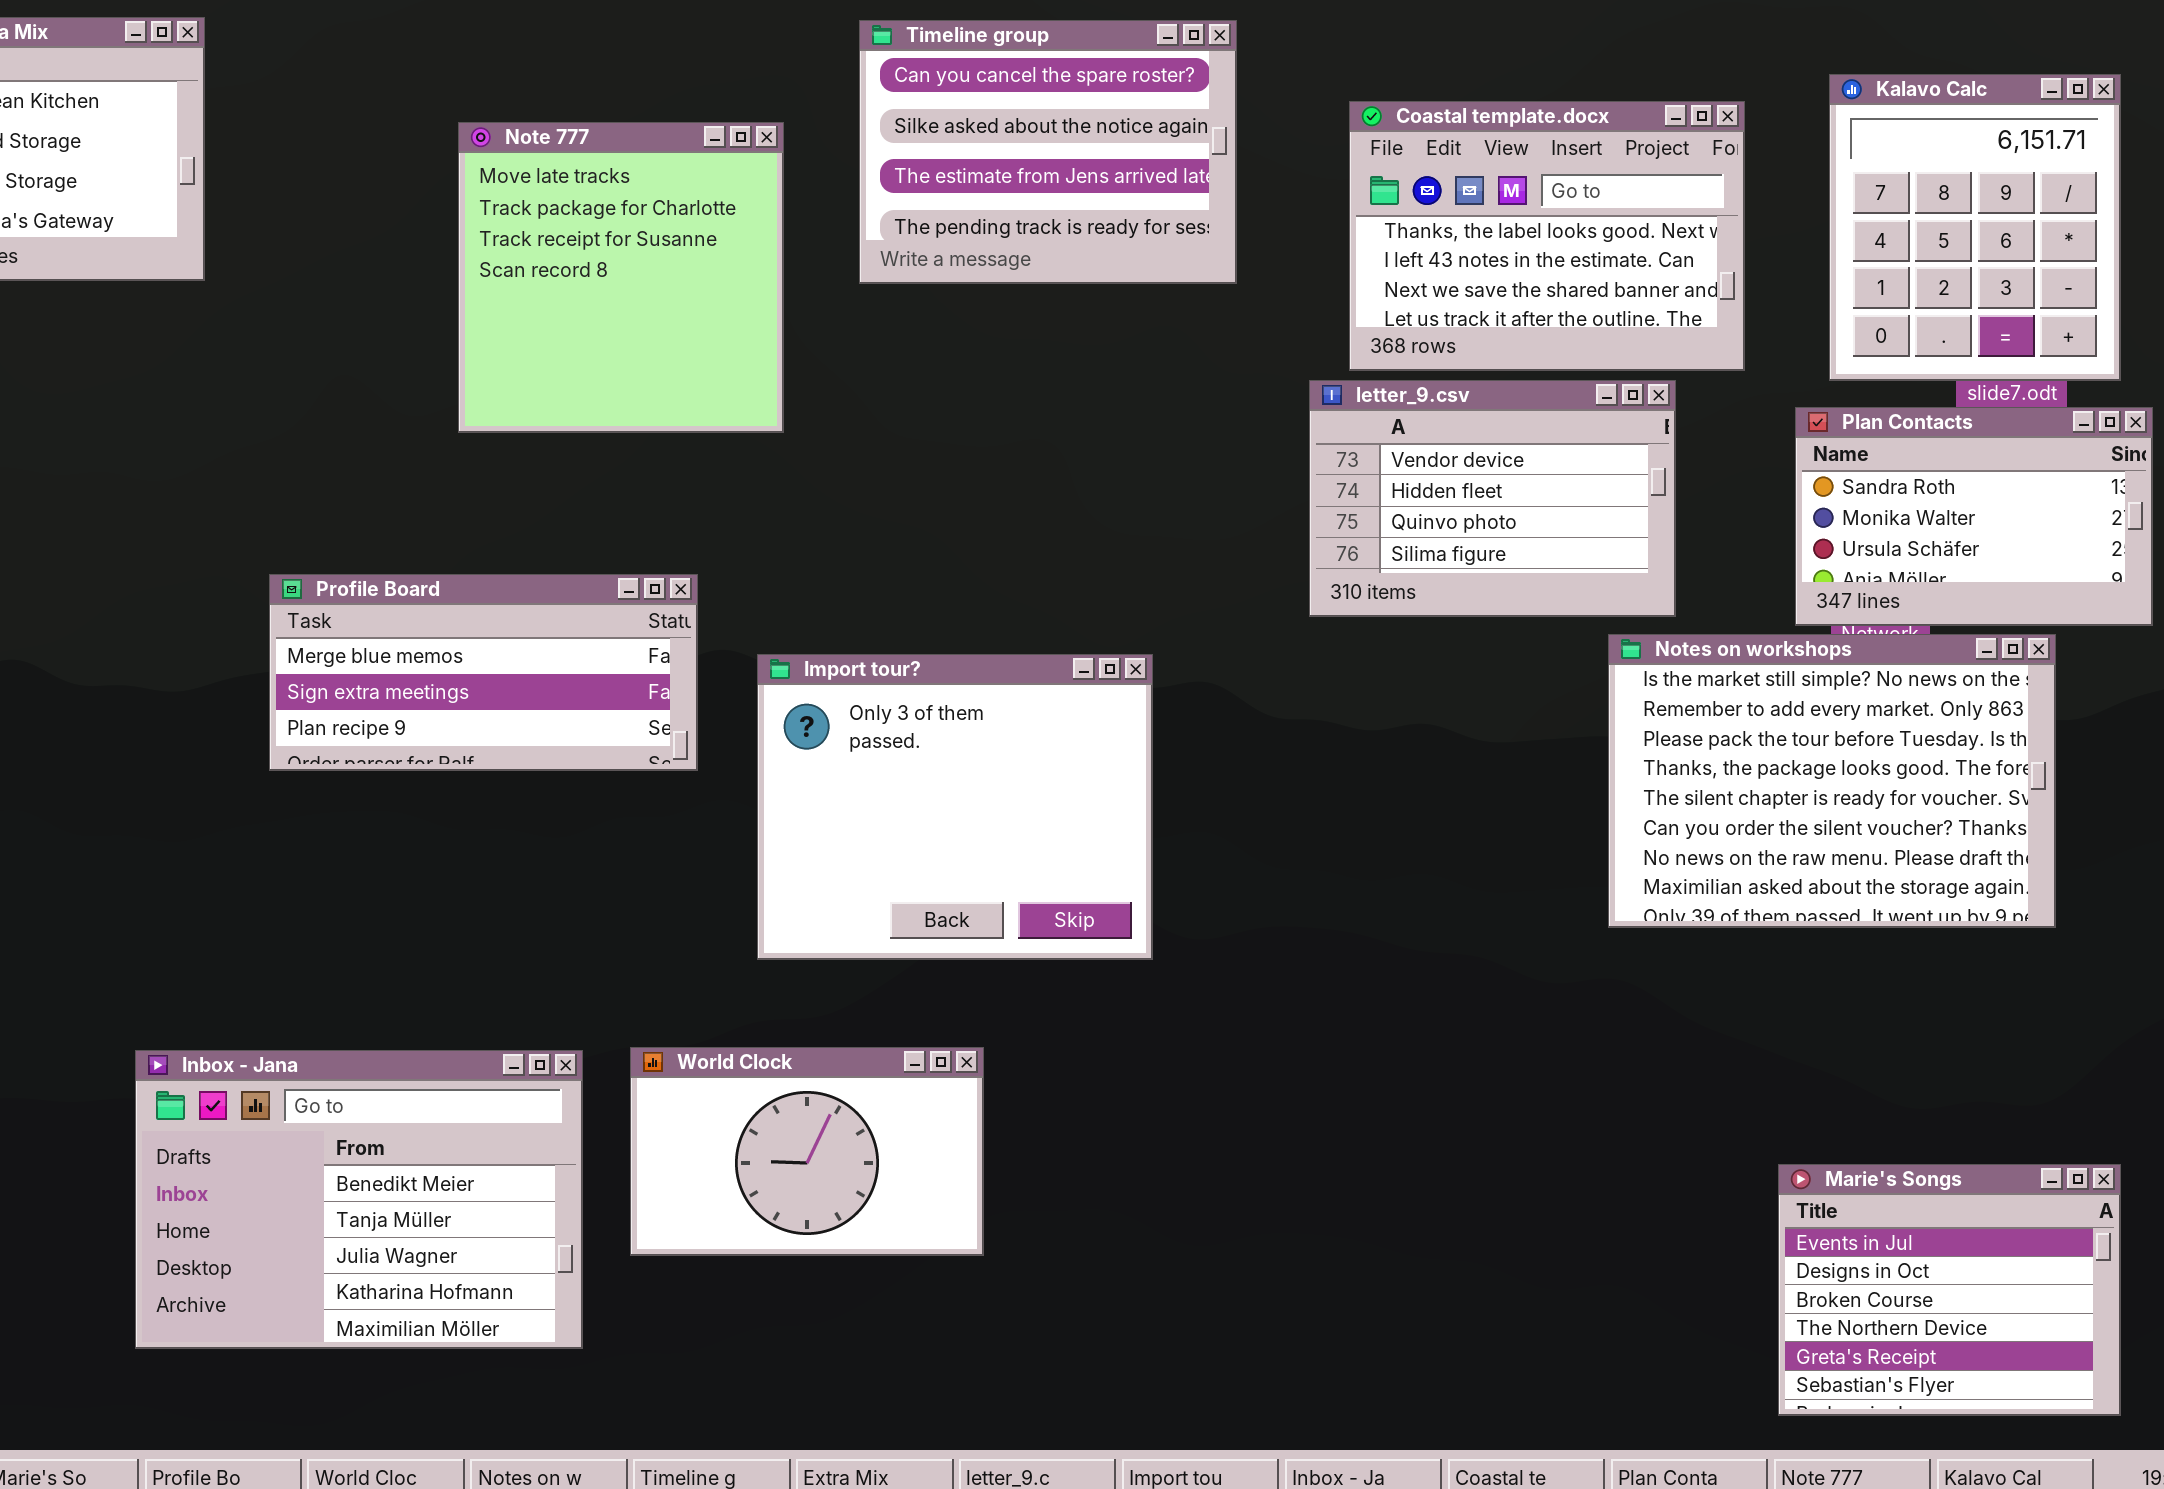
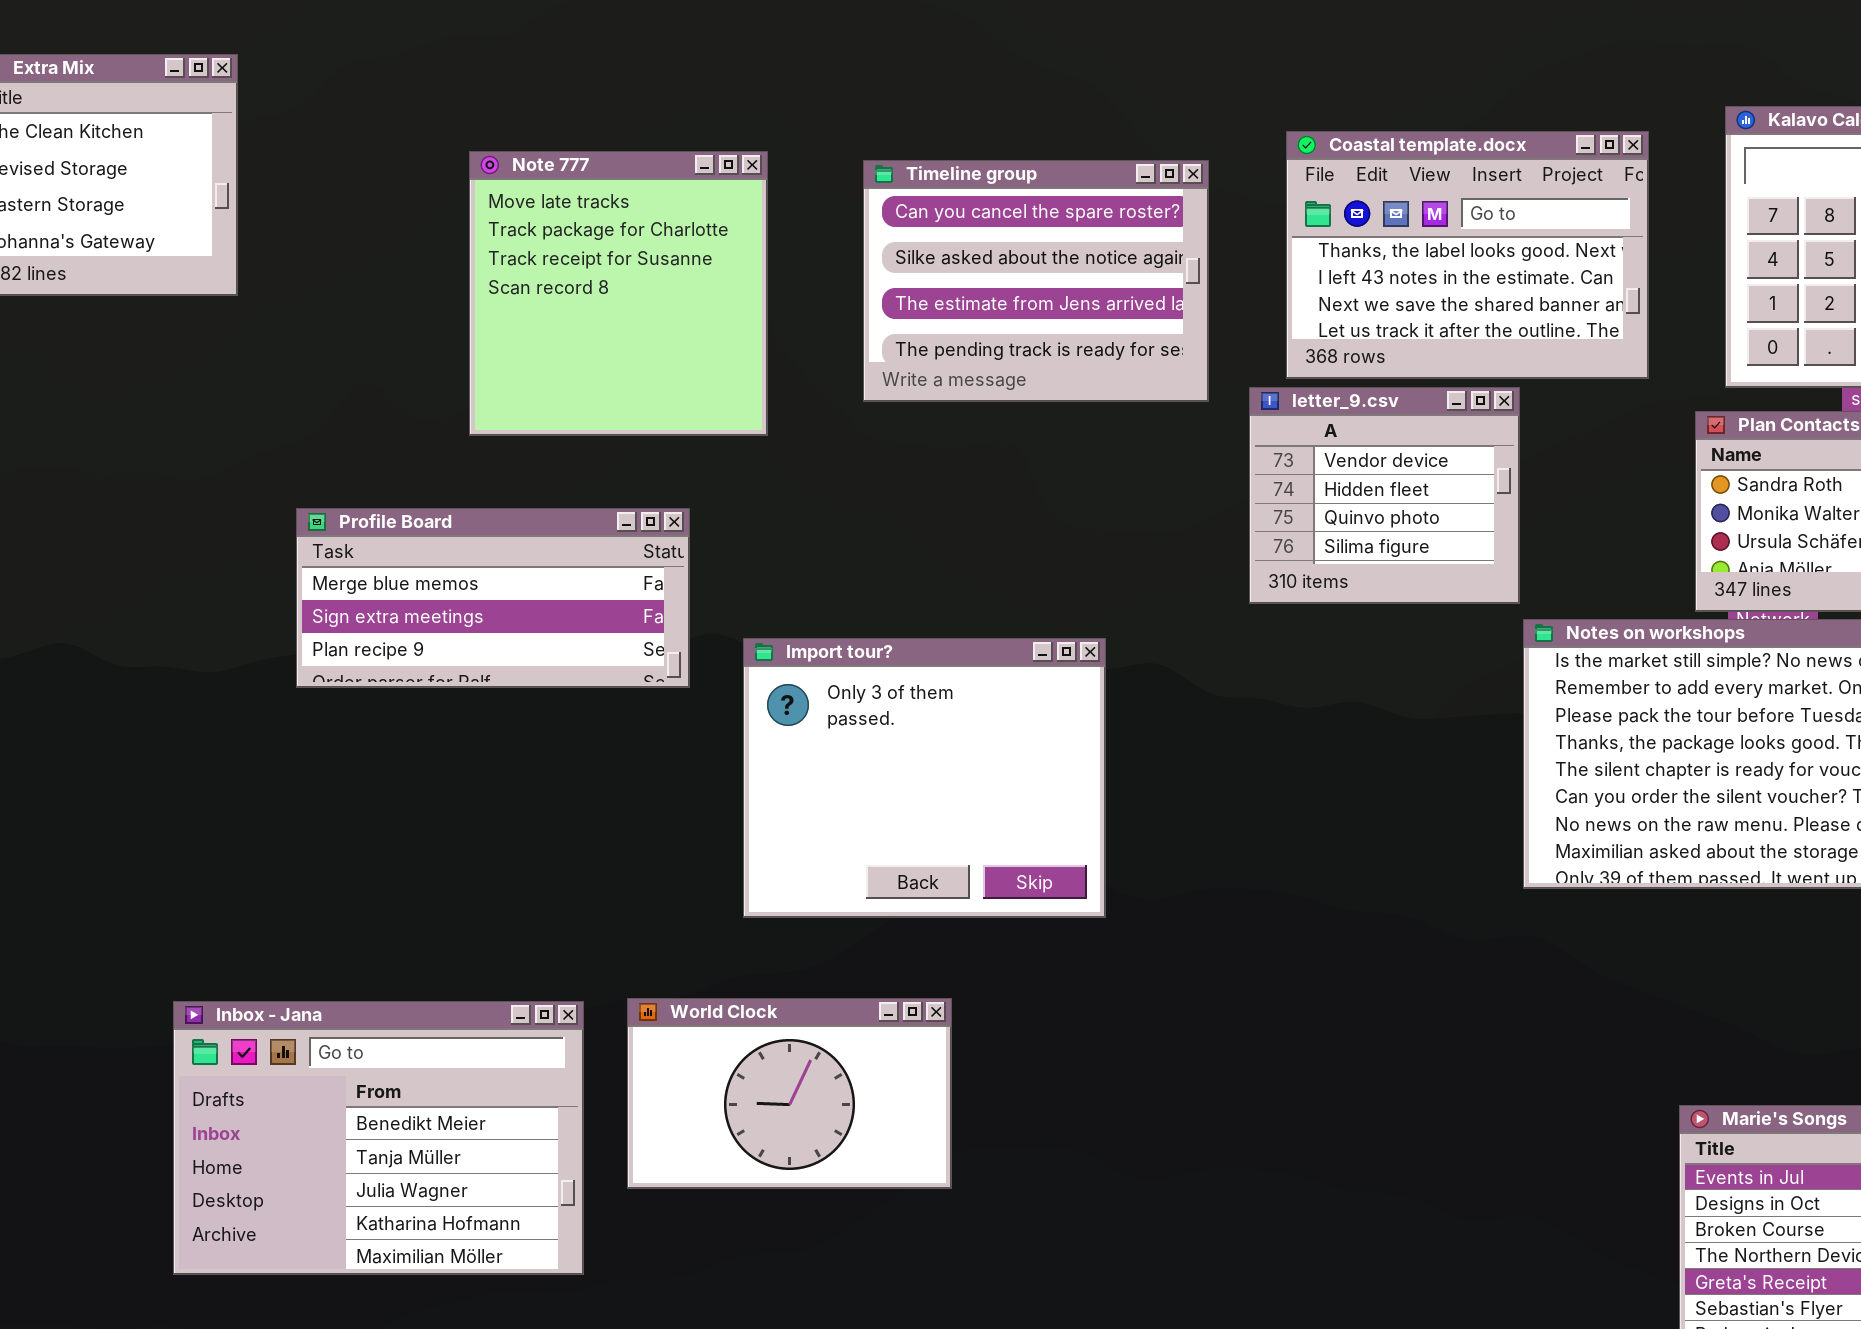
Timeline group: [859,20,1237,284] -> [863,160,1209,402], moved
letter_9.csv: [1309,380,1676,617] -> [1249,387,1520,604], resized
Profile Board: [269,574,698,771] -> [296,508,690,688], moved

